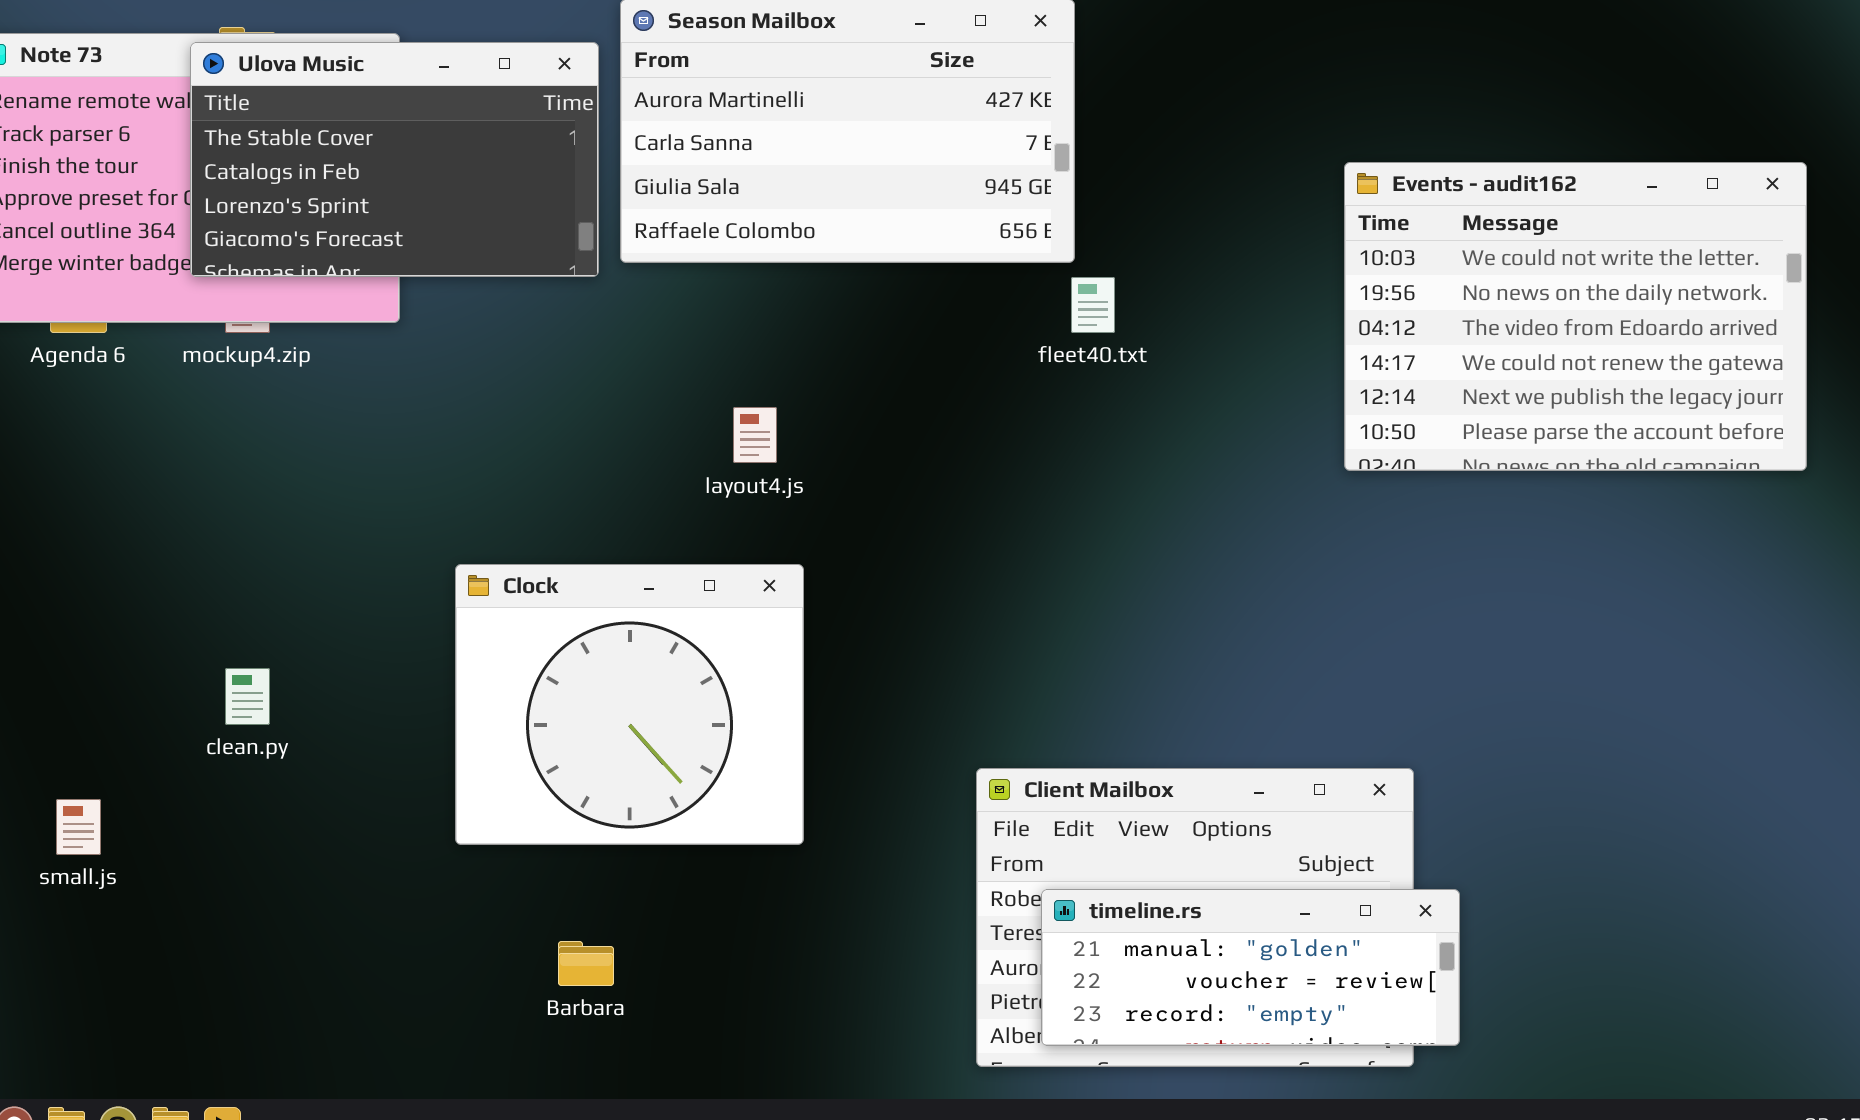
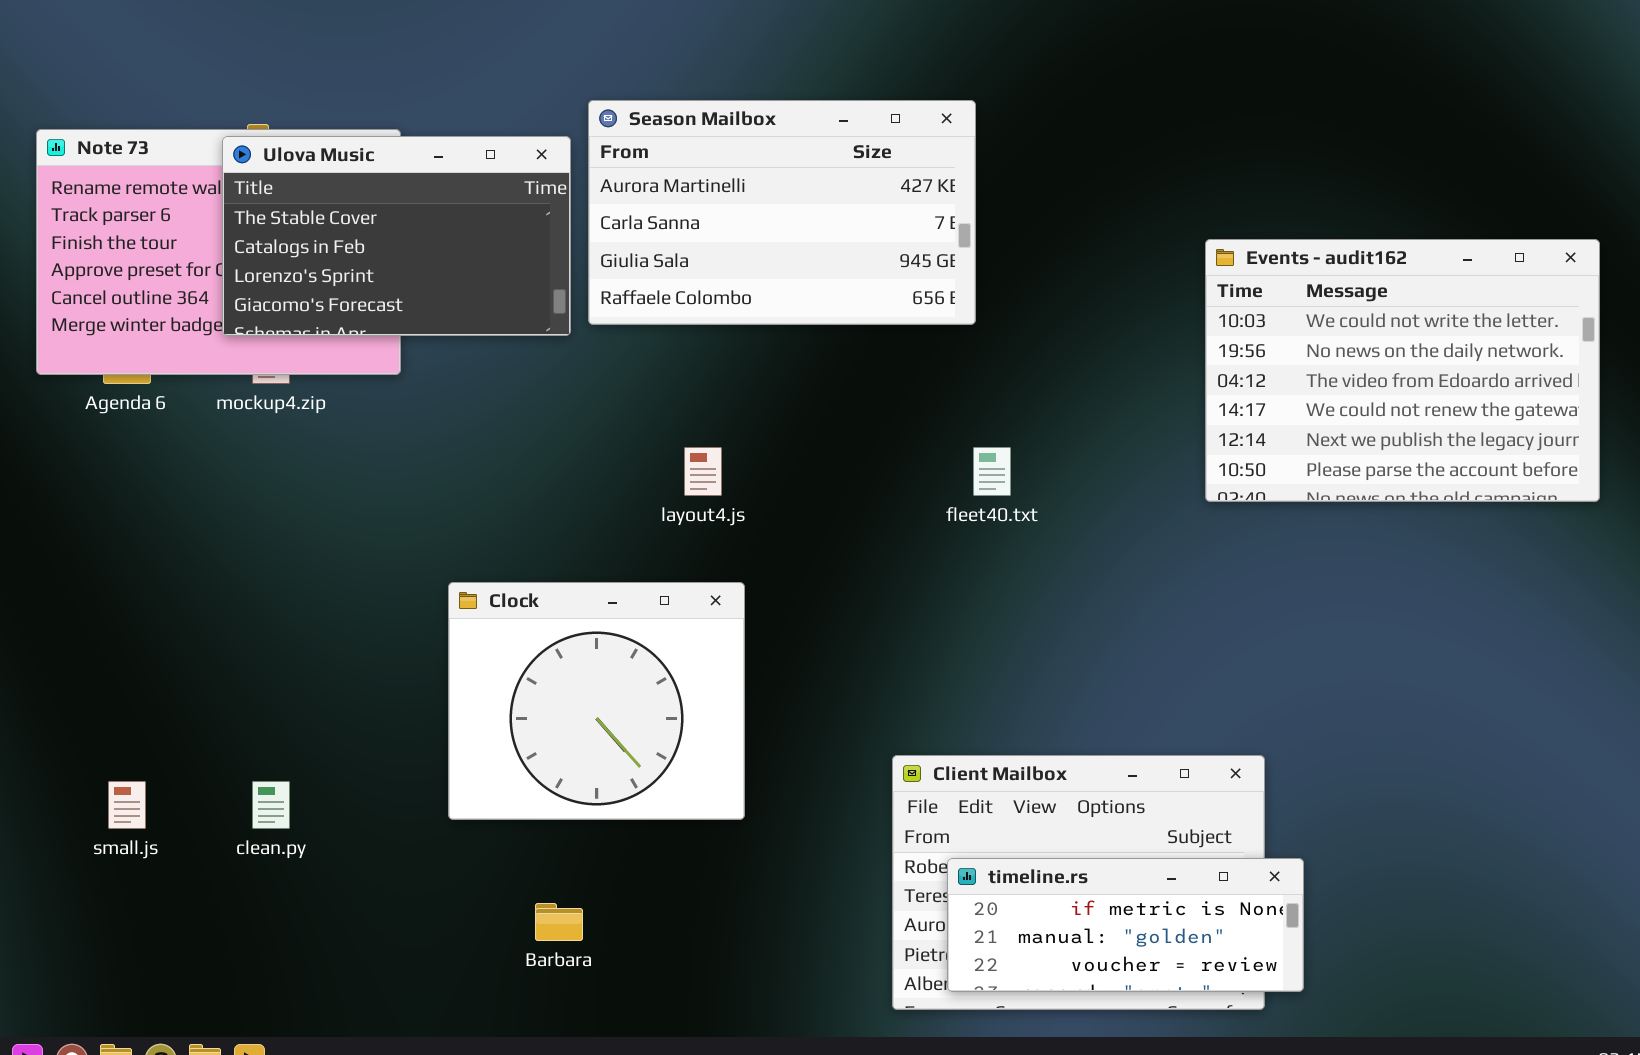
fleet40.txt: [1071,277,1115,333] -> [973,447,1011,496], moved
clean.py: [225,668,270,725] -> [252,781,290,829], moved
timeline.rs: [1041,889,1460,1046] -> [947,858,1304,992], scrolled up 1 row

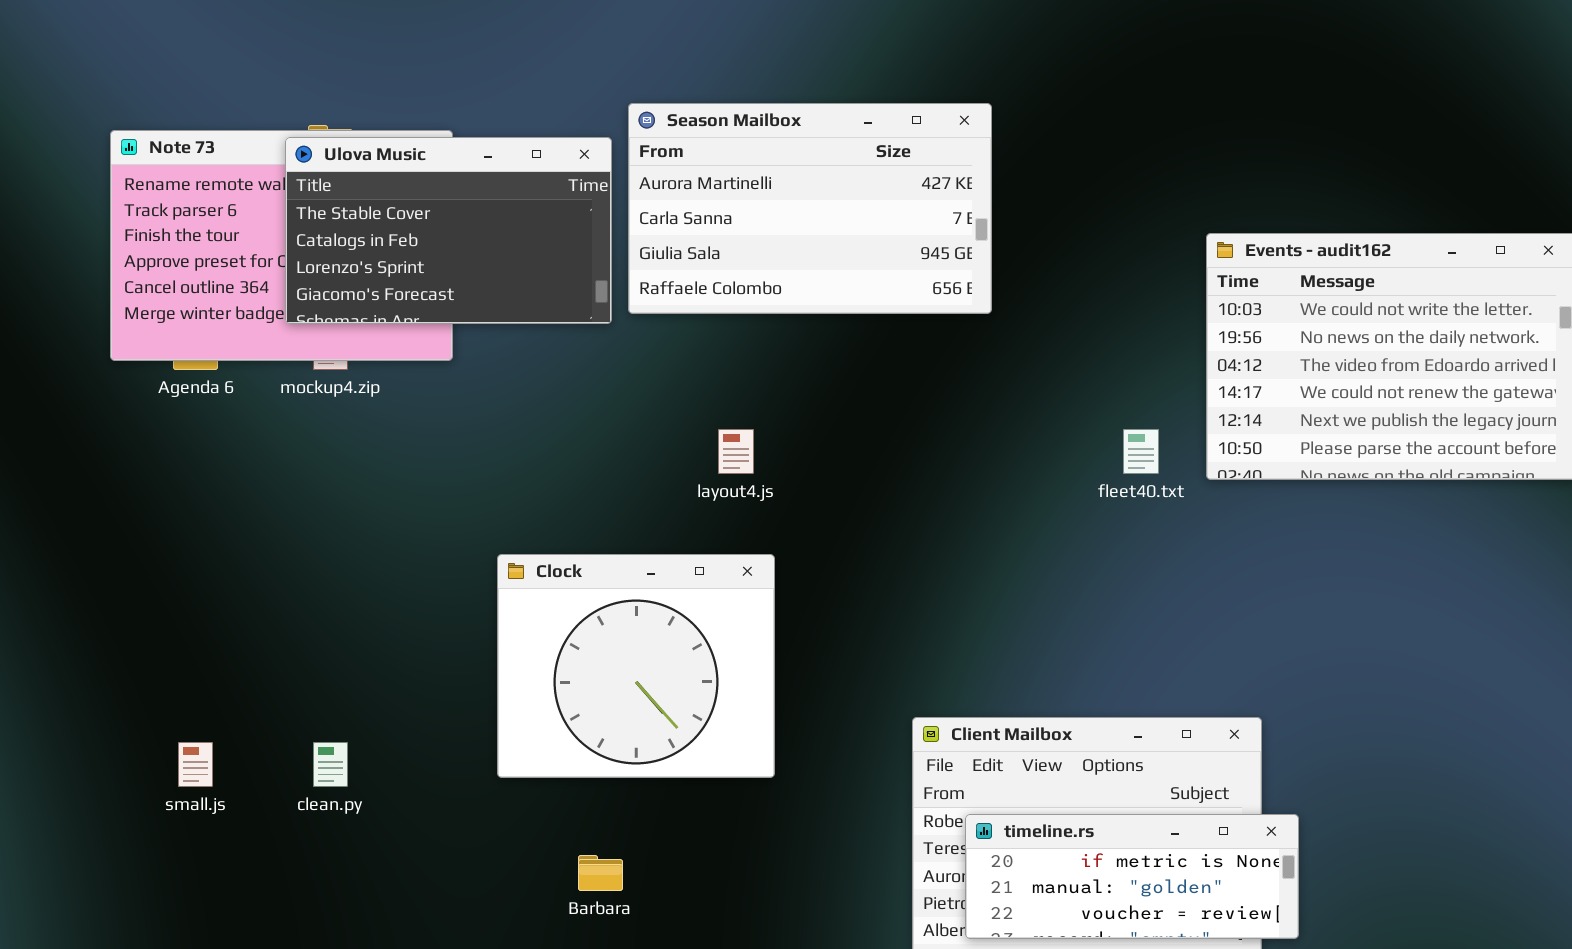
fleet40.txt: [973,447,1011,496] -> [1123,429,1159,474], moved

